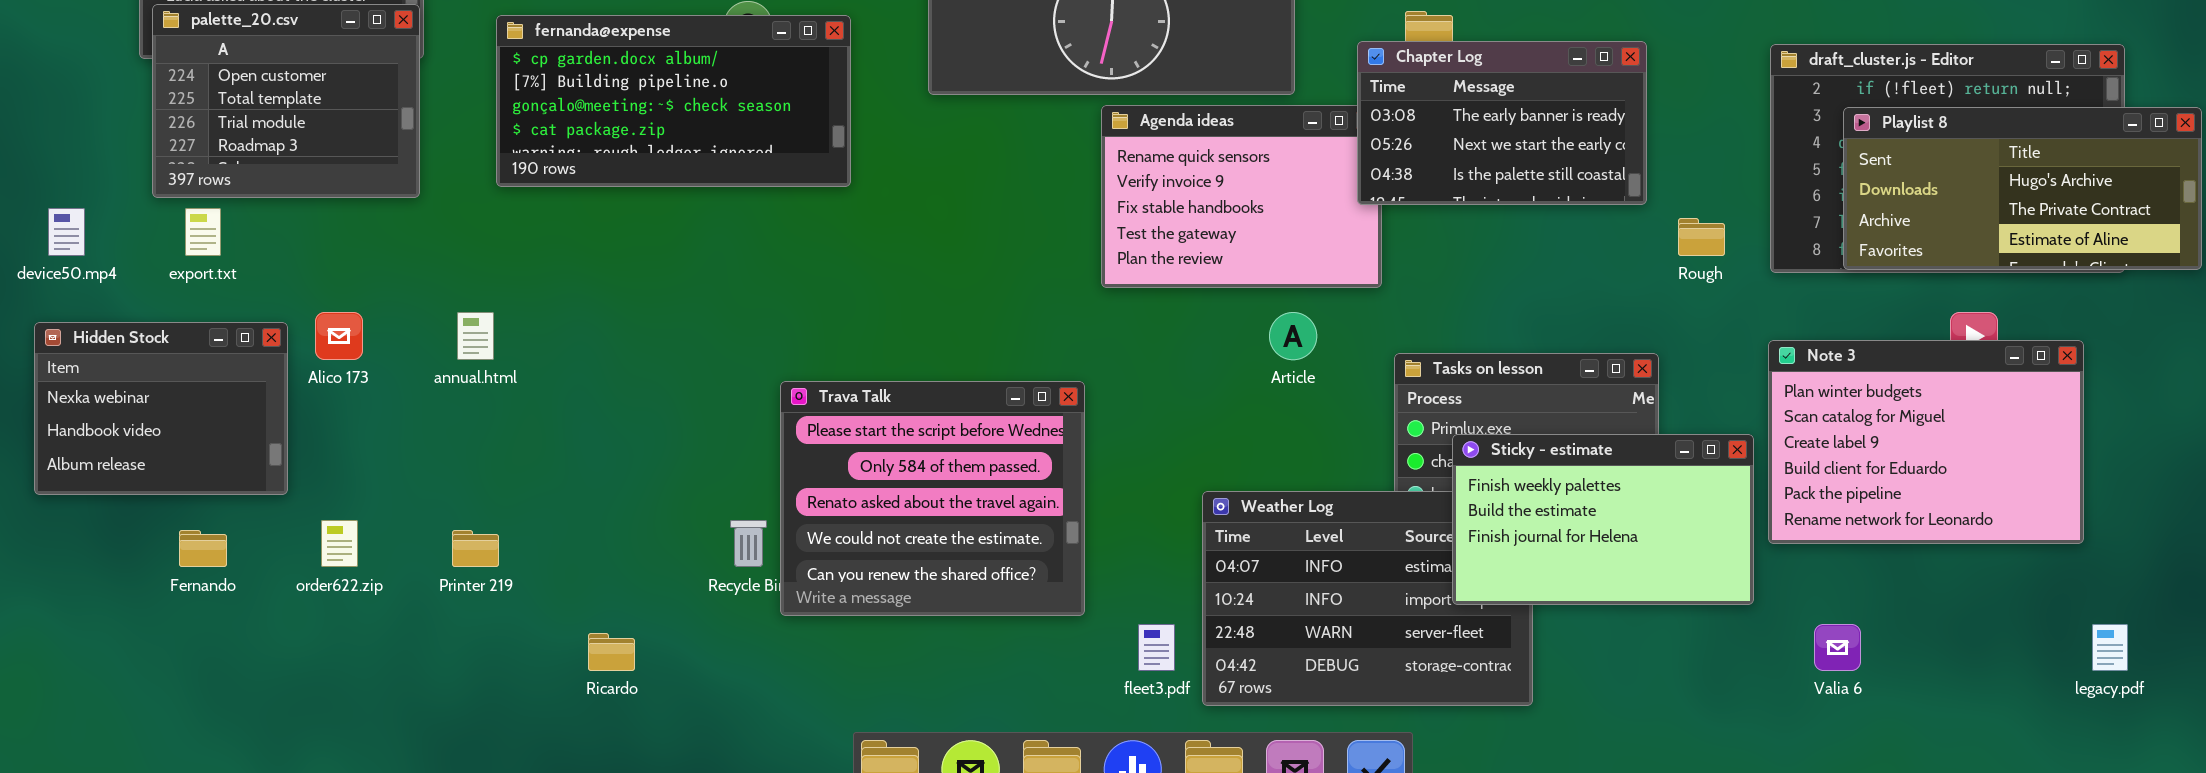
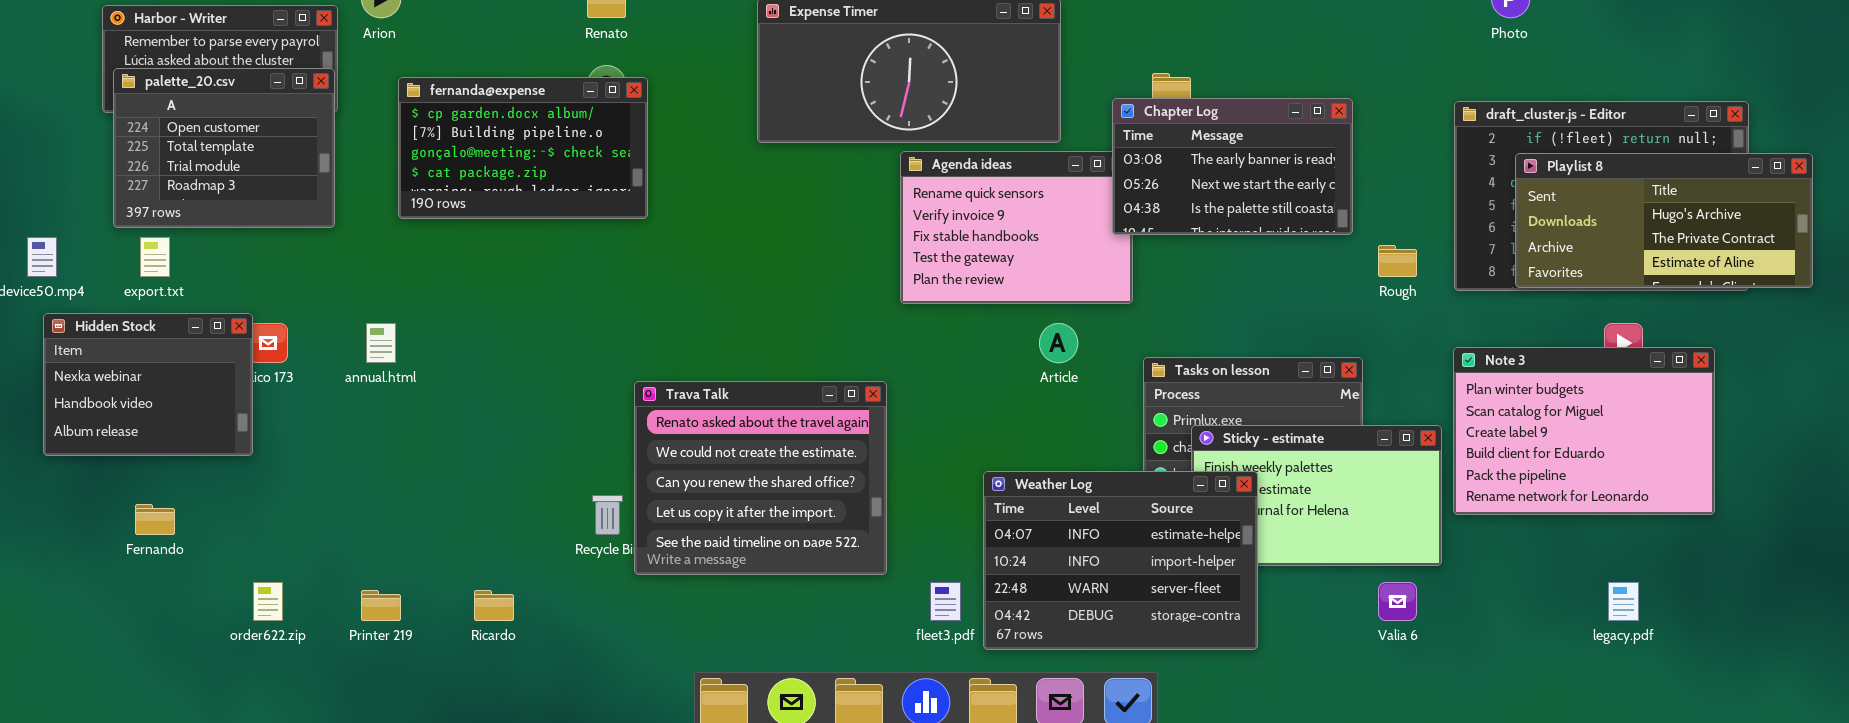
fernanda@expense: [496,15,851,187] -> [398,77,648,219], resized
Hidden Stock: [34,322,288,495] -> [43,313,253,456], moved
Trava Talk: [780,381,1085,616] -> [634,381,887,575], scrolled down 2 rows
Weather Log: [1202,491,1533,706] -> [983,471,1258,650], raised
order622.zip: [321,520,358,567] -> [253,582,283,621], moved
Printer 219: [452,530,499,567] -> [361,590,401,621], moved
Valia 6: [1814,624,1861,671] -> [1378,582,1417,621], moved
legacy.pdf: [2092,624,2128,671] -> [1608,582,1639,621], moved

